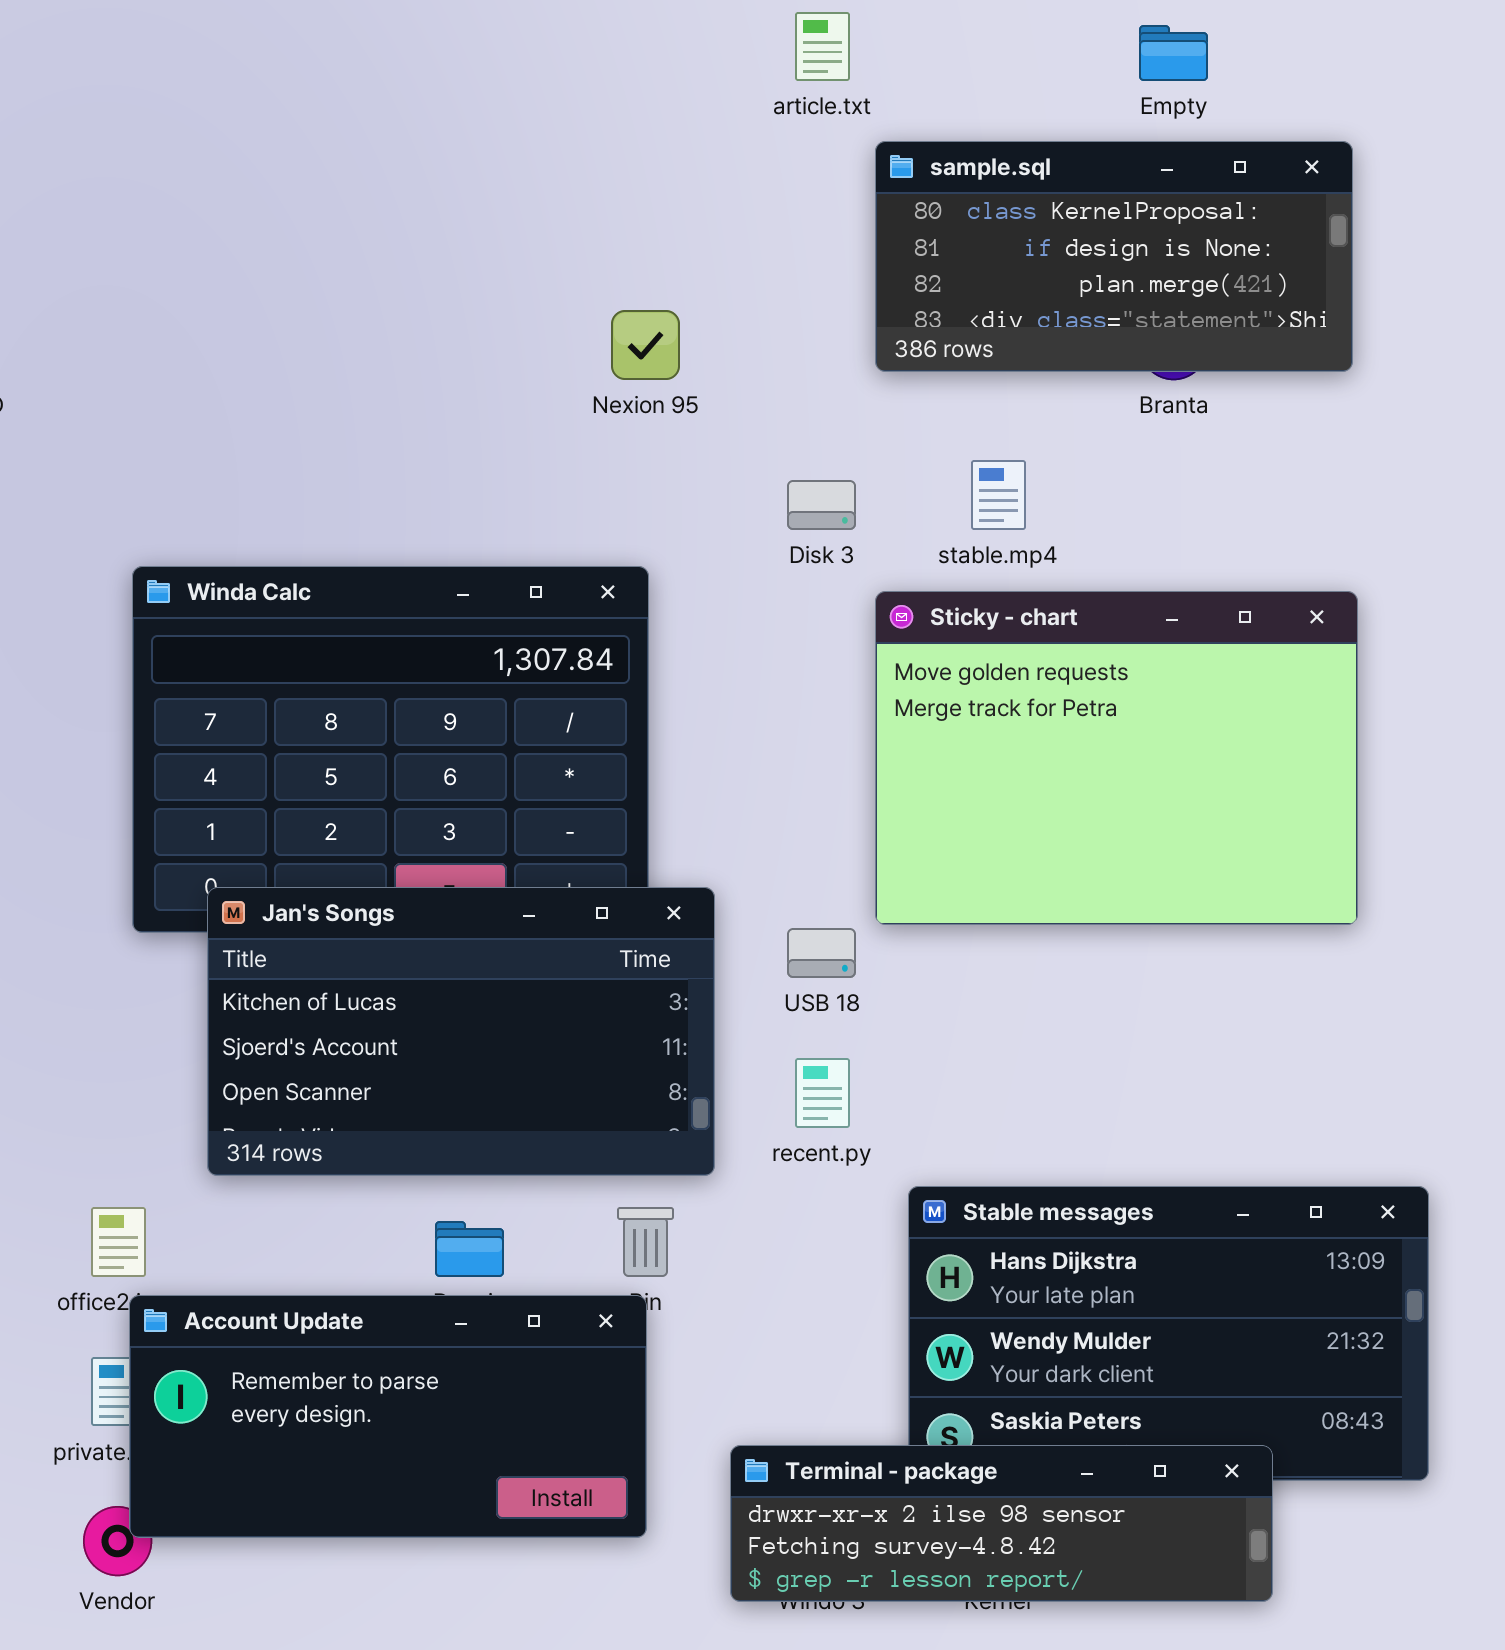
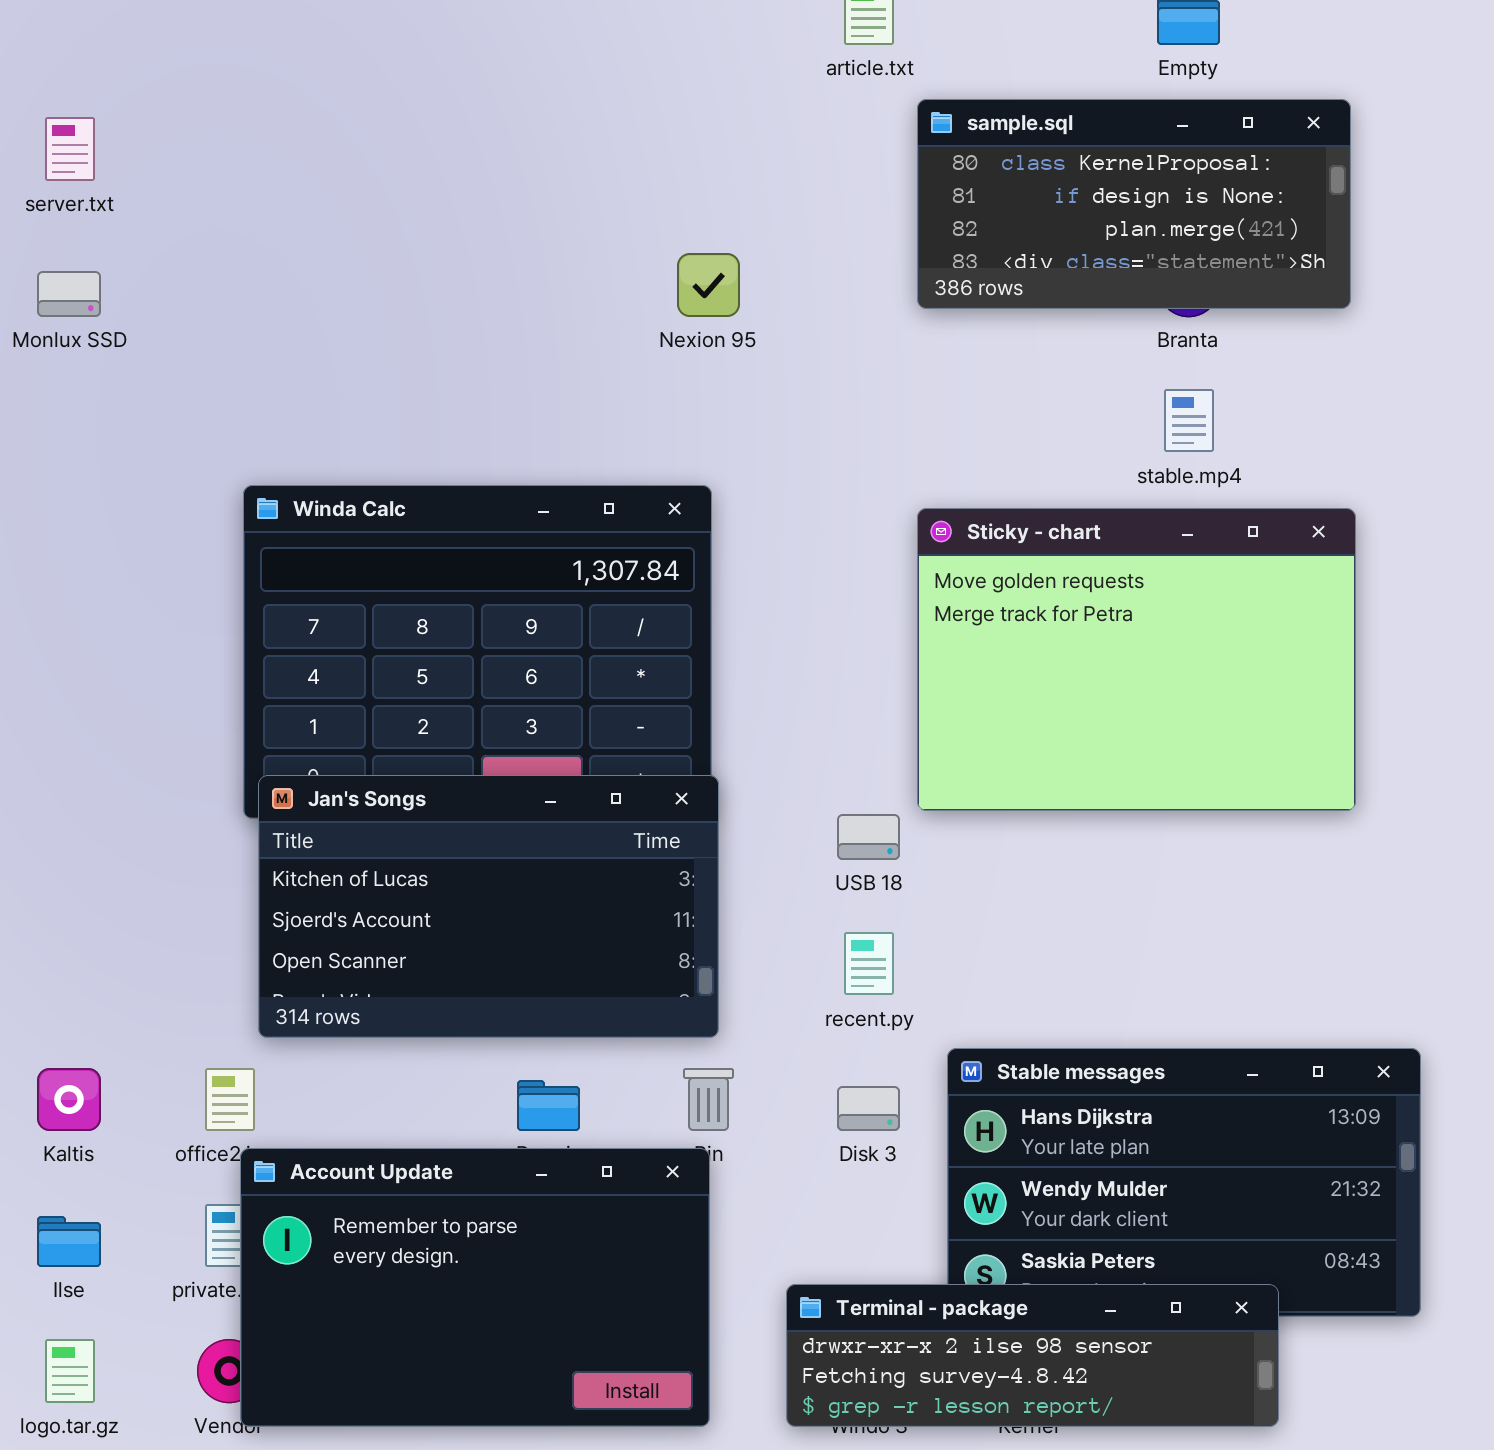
stable.mp4: [971,460,1026,530] -> [1164,389,1214,452], moved
Disk 3: [787,480,856,530] -> [837,1086,900,1131], moved
Jan's Songs: [207,887,715,1176] -> [258,775,719,1038], moved
Account Update: [129,1295,647,1538] -> [240,1148,710,1427], resized

